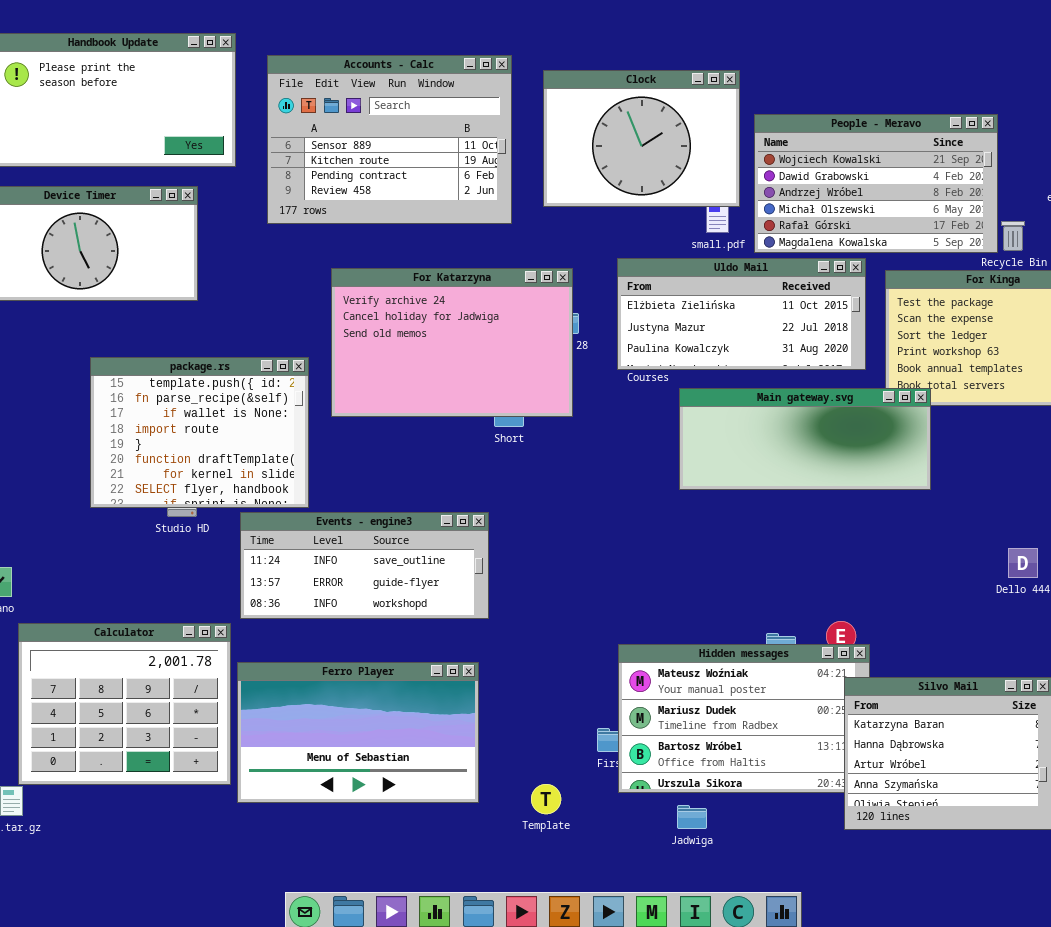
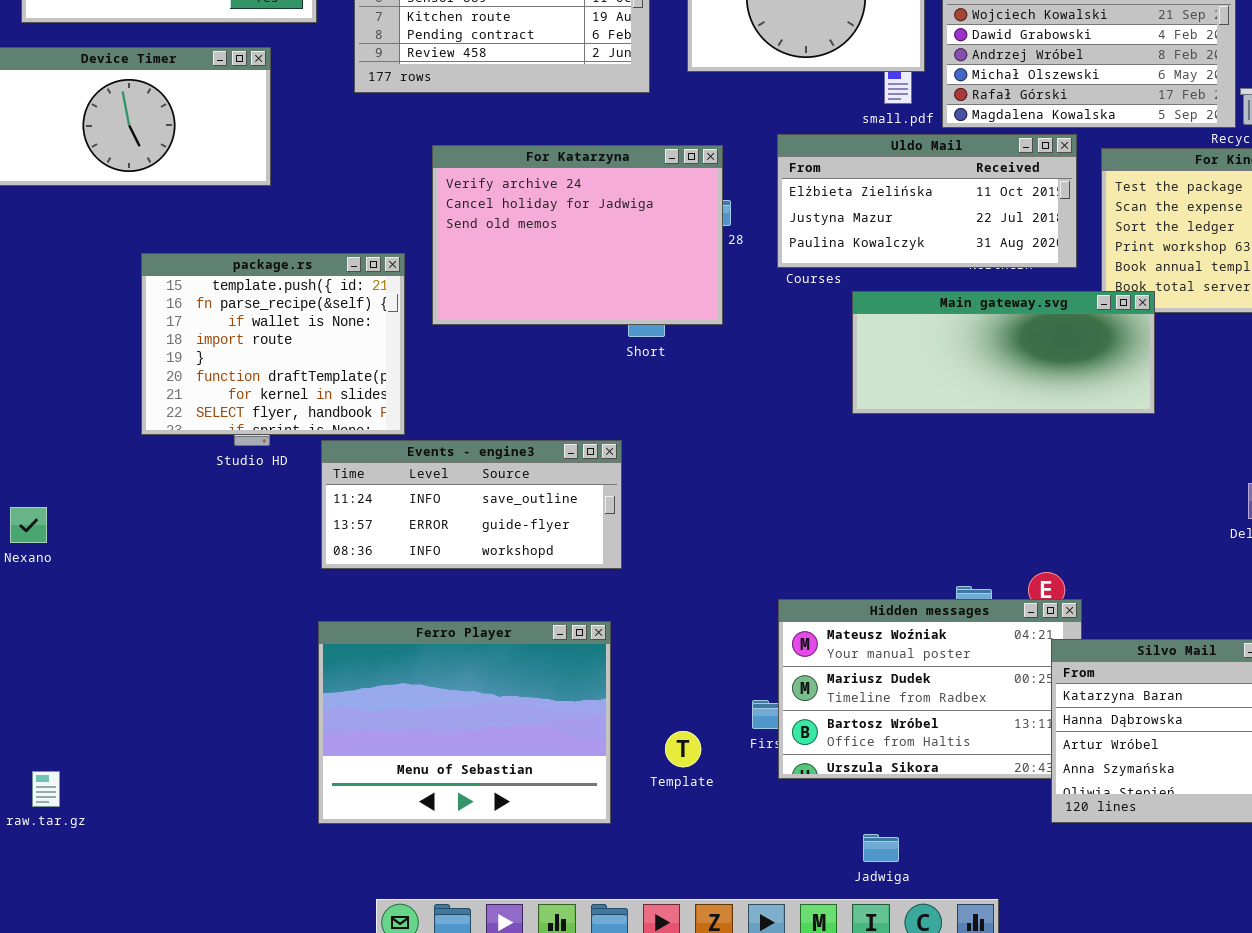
Calculator: [18,623,231,785] -> none, closed
Ferro Player: [237,662,479,803] -> [318,621,611,824], resized
Template: [531,784,561,814] -> [665,731,701,767], moved
Jadwiga: [677,805,707,829] -> [863,834,899,862], moved

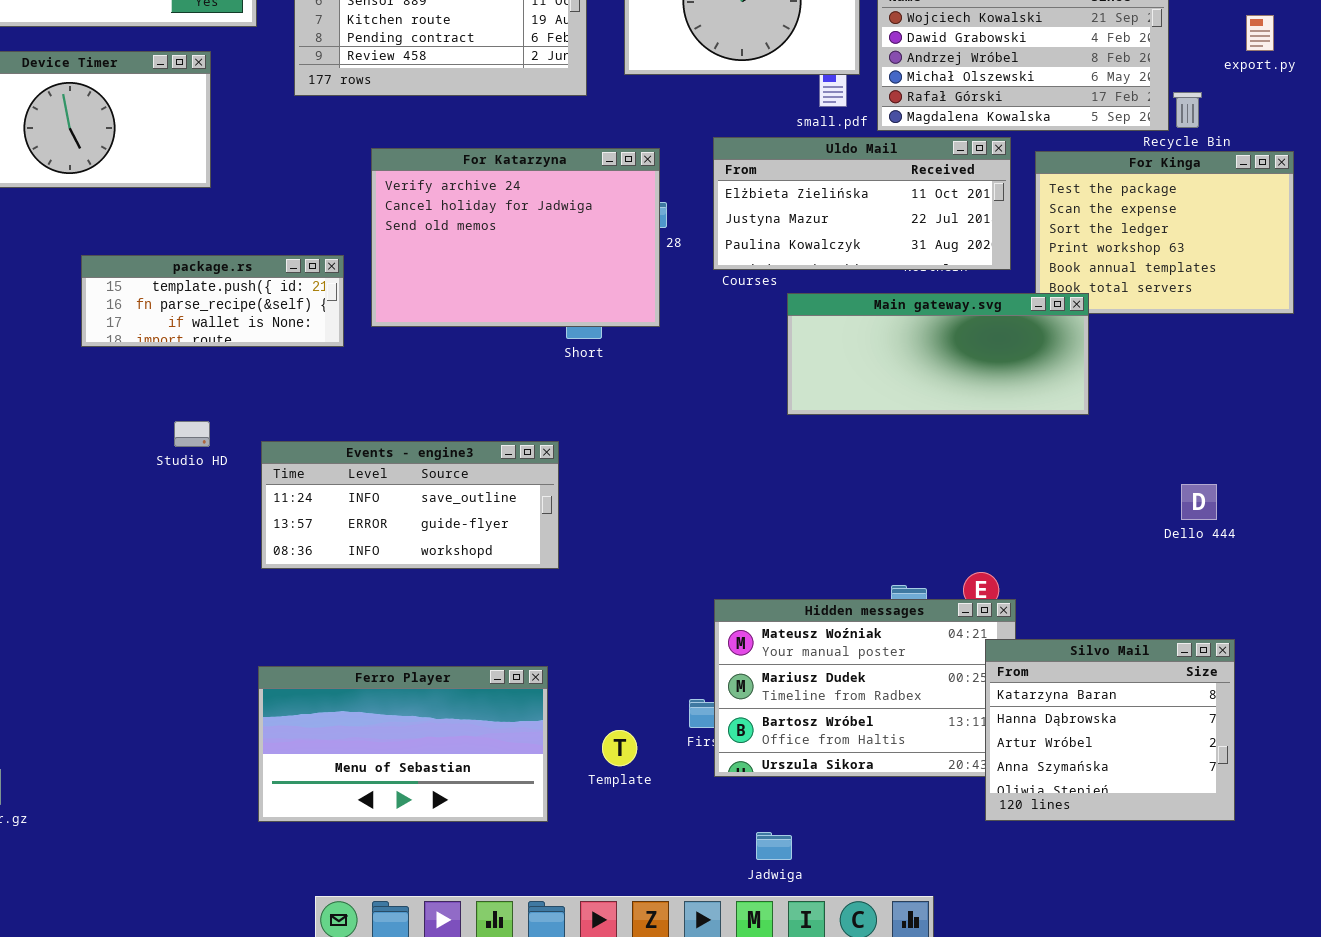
package.rs: [141,253,405,435] -> [81,255,344,347], resized
Ferro Player: [318,621,611,824] -> [258,666,548,822], resized
Jadwiga: [863,834,899,862] -> [756,832,792,860], moved

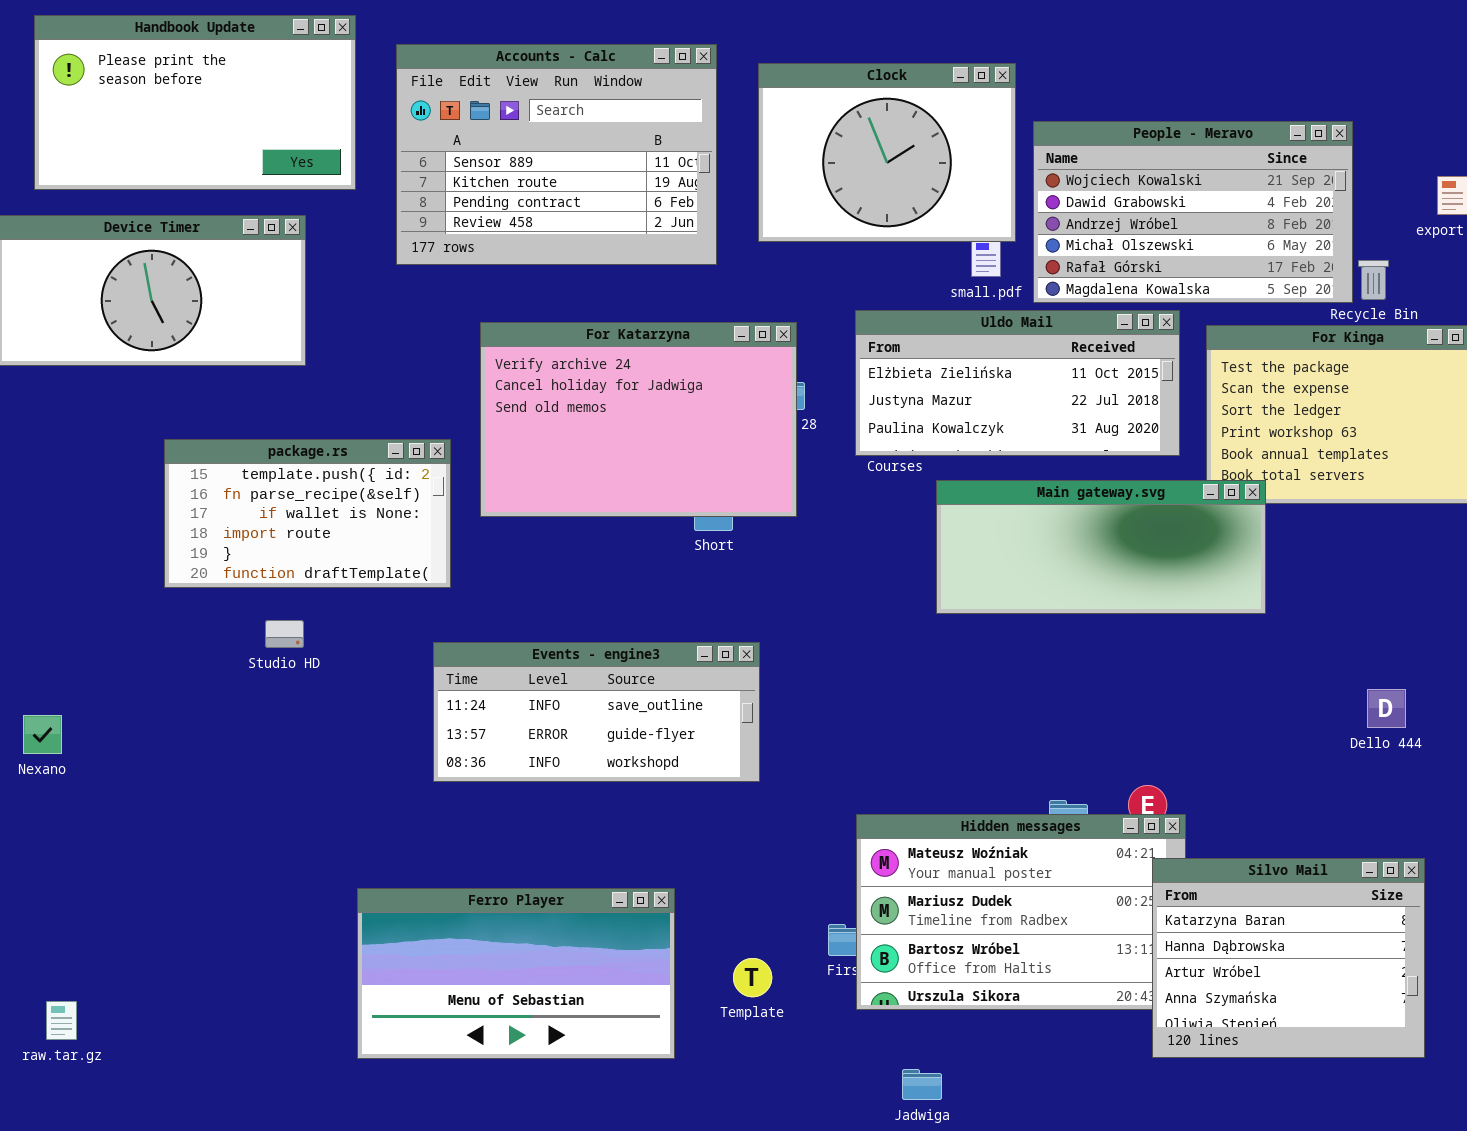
package.rs: [81,255,344,347] -> [164,439,451,588], resized
Events - engine3: [261,441,559,569] -> [433,642,760,782], moved

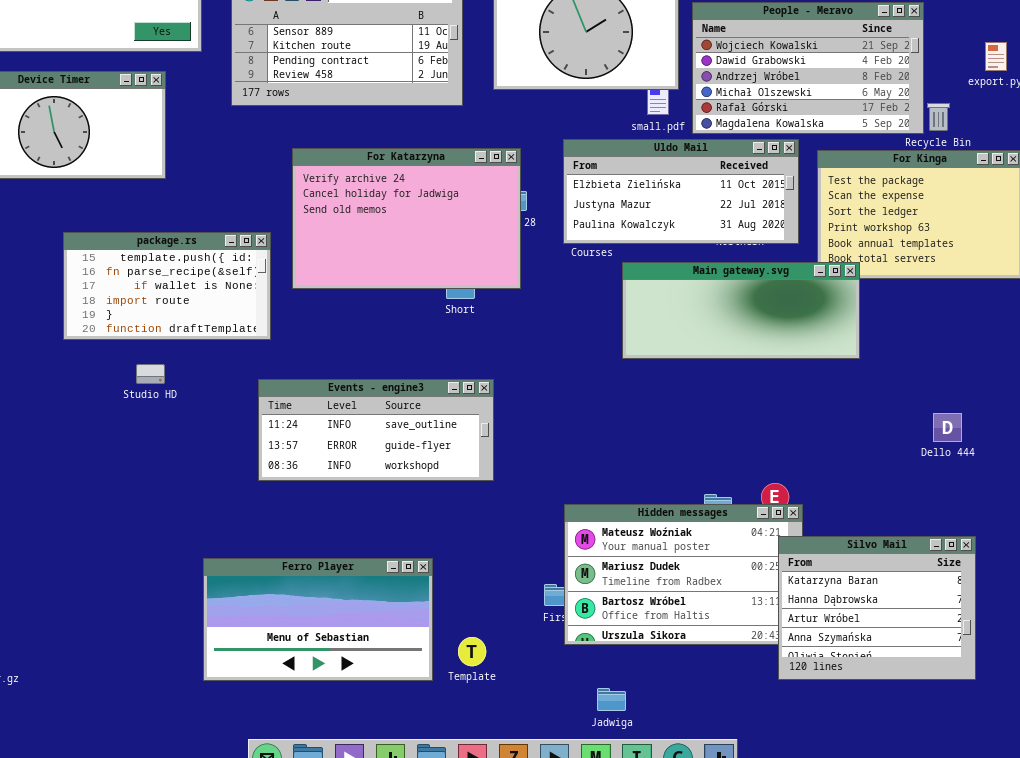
Template: [733,958,772,997] -> [458,637,486,666], moved

